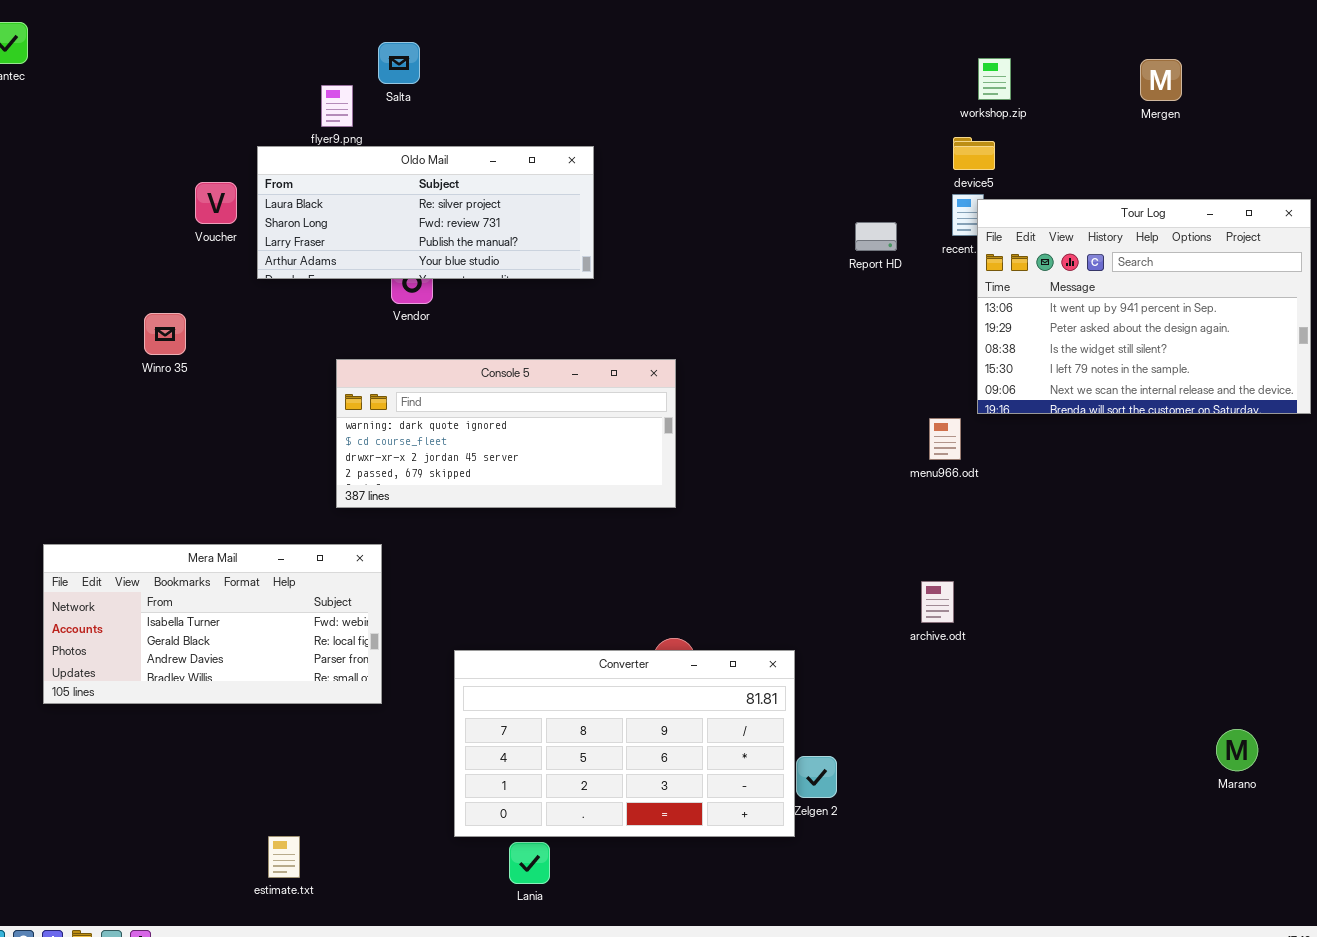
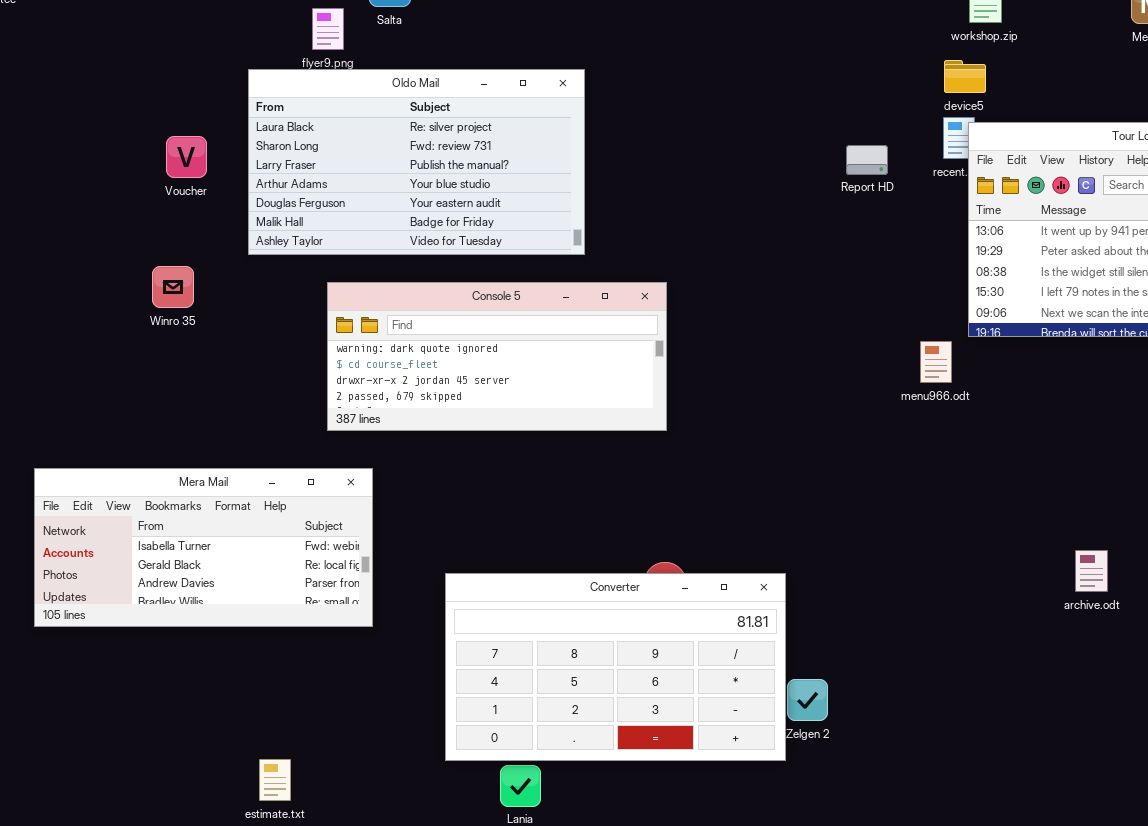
Oldo Mail: [257,146,594,279] -> [248,69,585,255], resized
Voucher: [195,182,237,224] -> [166,136,207,178], moved
Winro 35: [144,313,186,355] -> [152,266,194,308], moved
archive.odt: [921,581,954,623] -> [1075,550,1108,592], moved

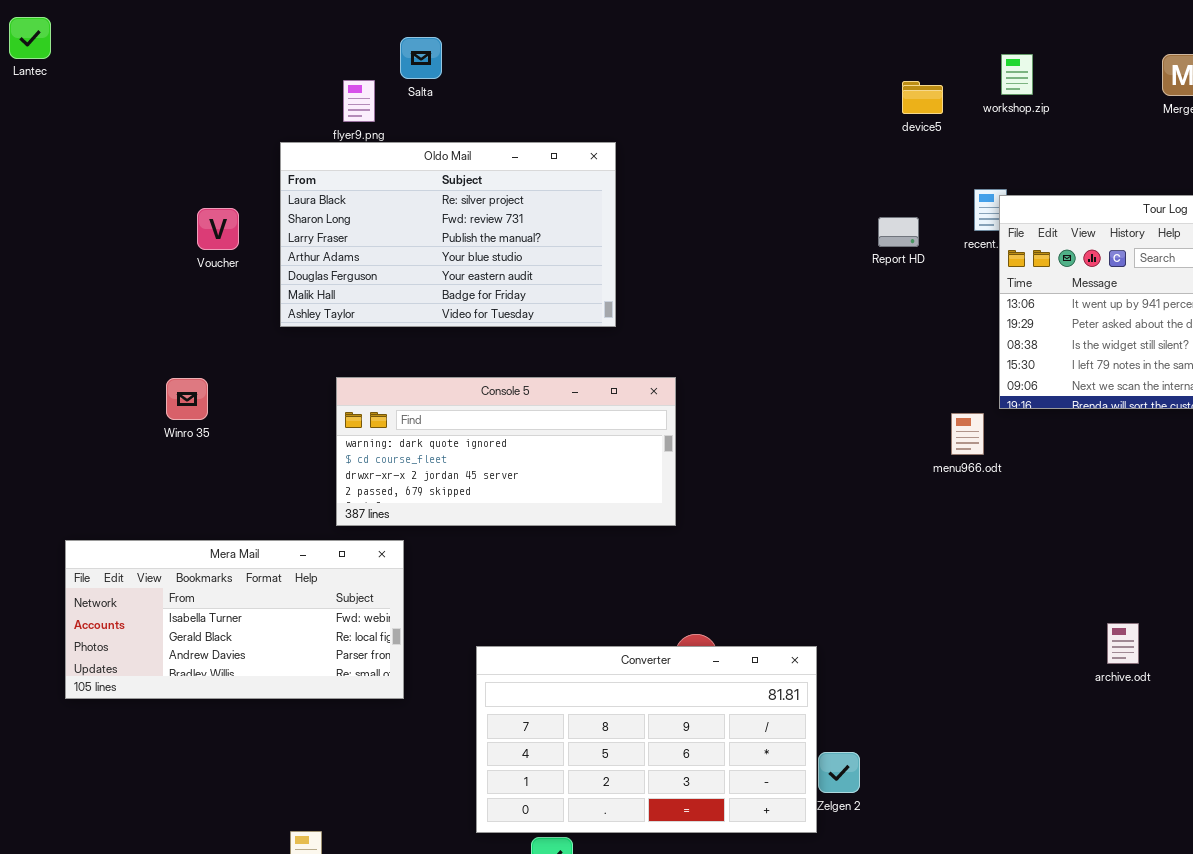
device5: [944,60,986,93] -> [902,81,943,114], moved
Winro 35: [152,266,194,308] -> [166,378,208,420], moved
Console 5: [327,282,667,431] -> [336,377,676,526], moved

